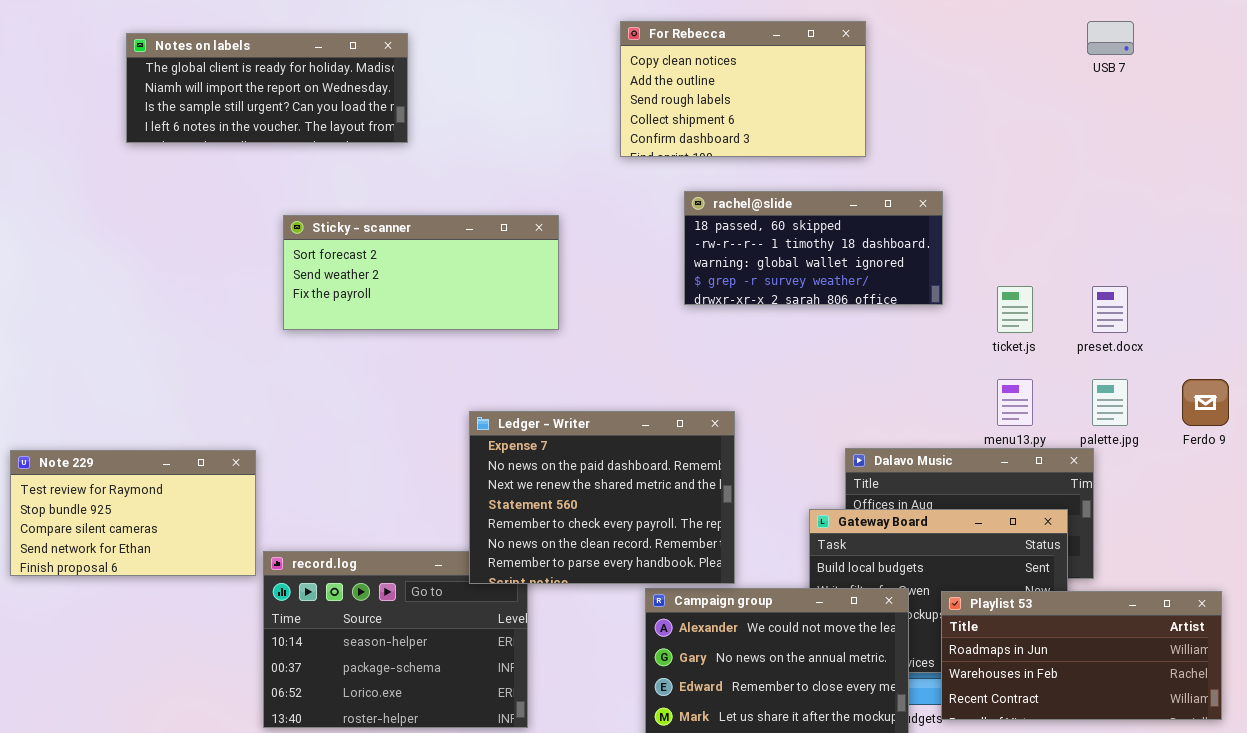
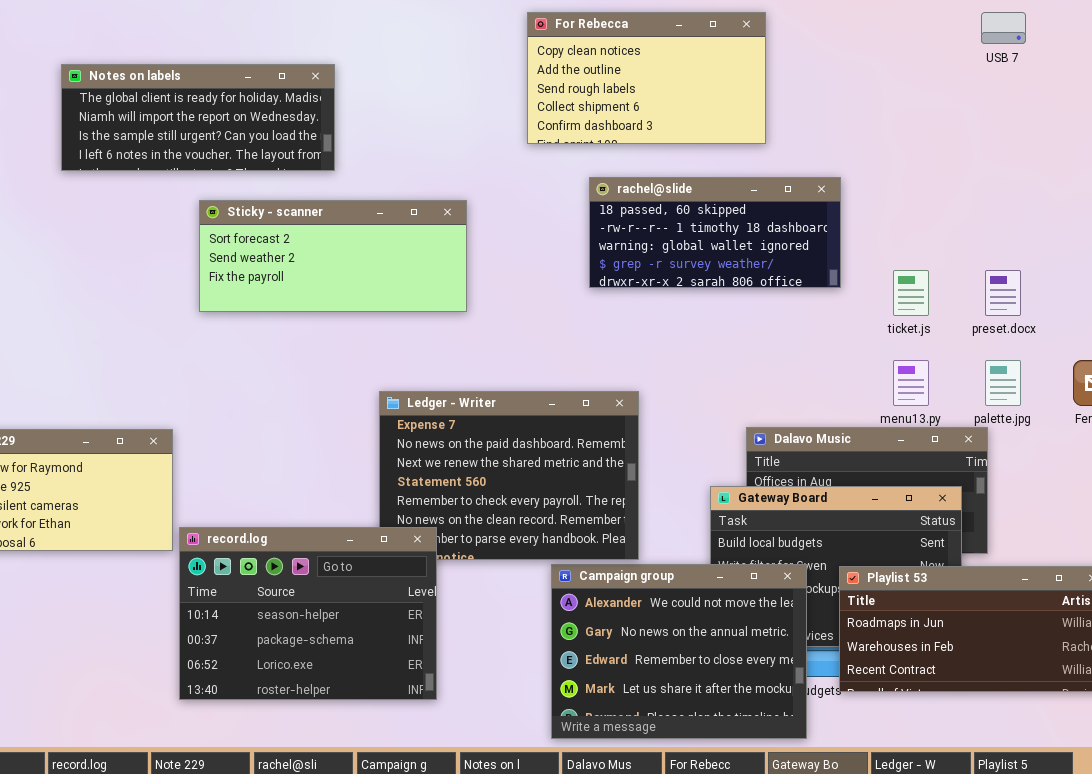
Notes on labels: [126,33,408,143] -> [61,64,335,171], moved
record.log: [263,551,528,728] -> [179,527,437,700], raised

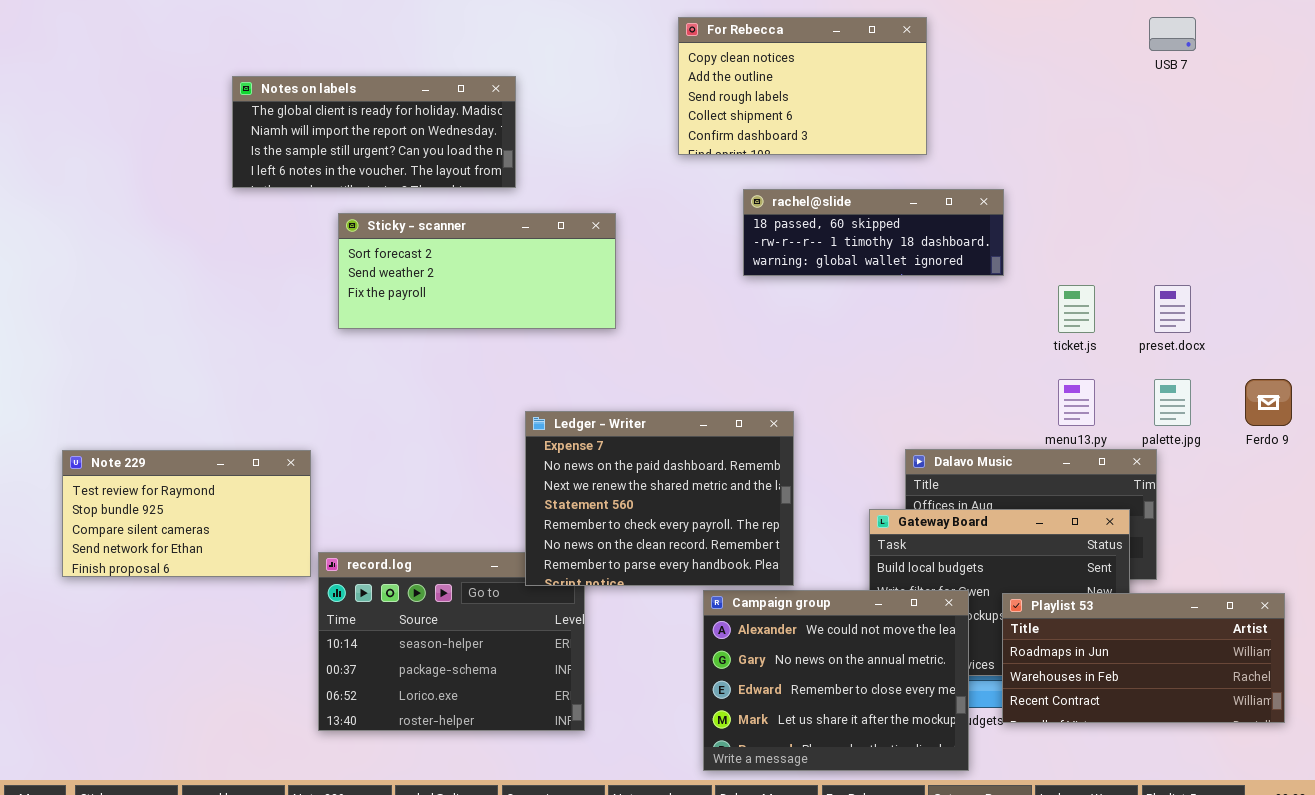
Notes on labels: [61,64,335,171] -> [232,76,516,188], moved
rachel@slide: [589,177,841,288] -> [743,189,1004,276], resized
Ledger - Writer: [379,391,639,560] -> [525,411,794,586], raised

